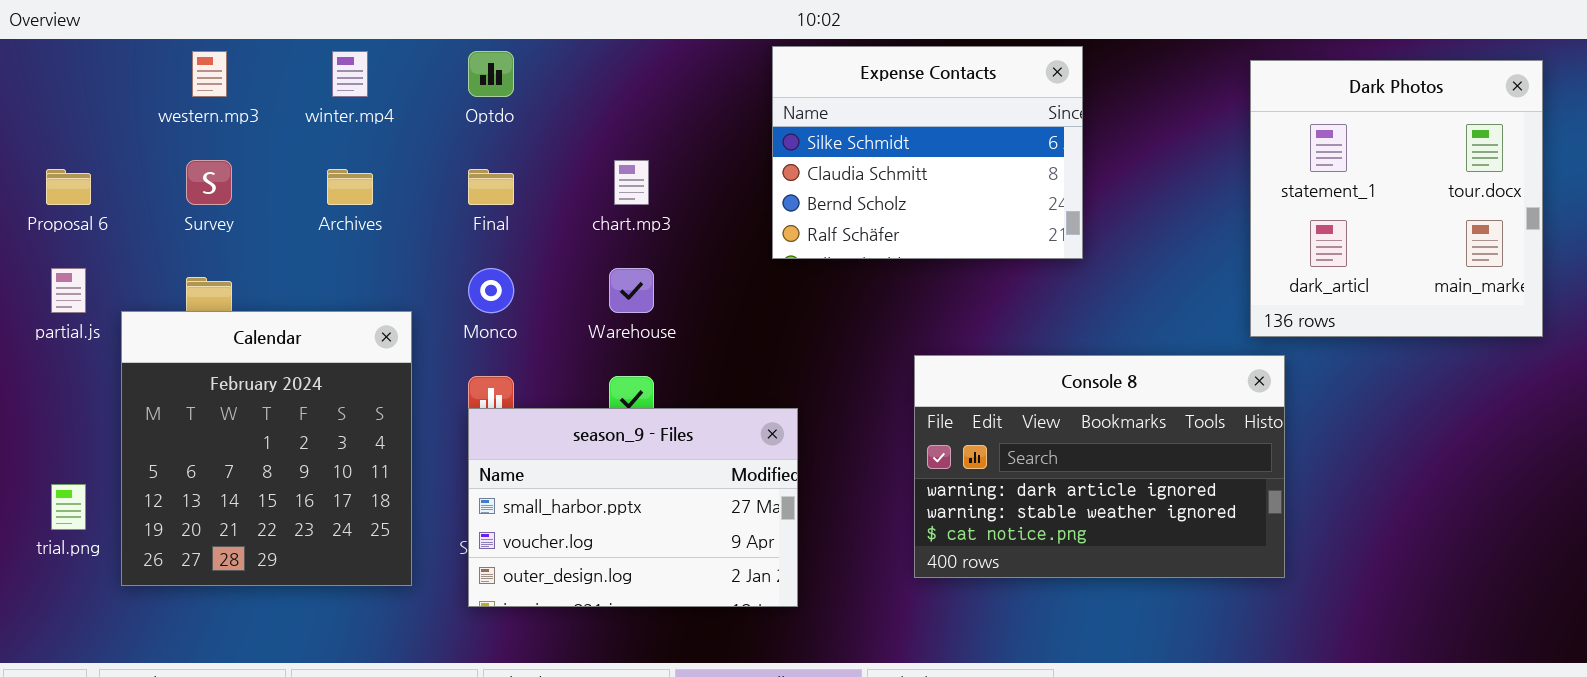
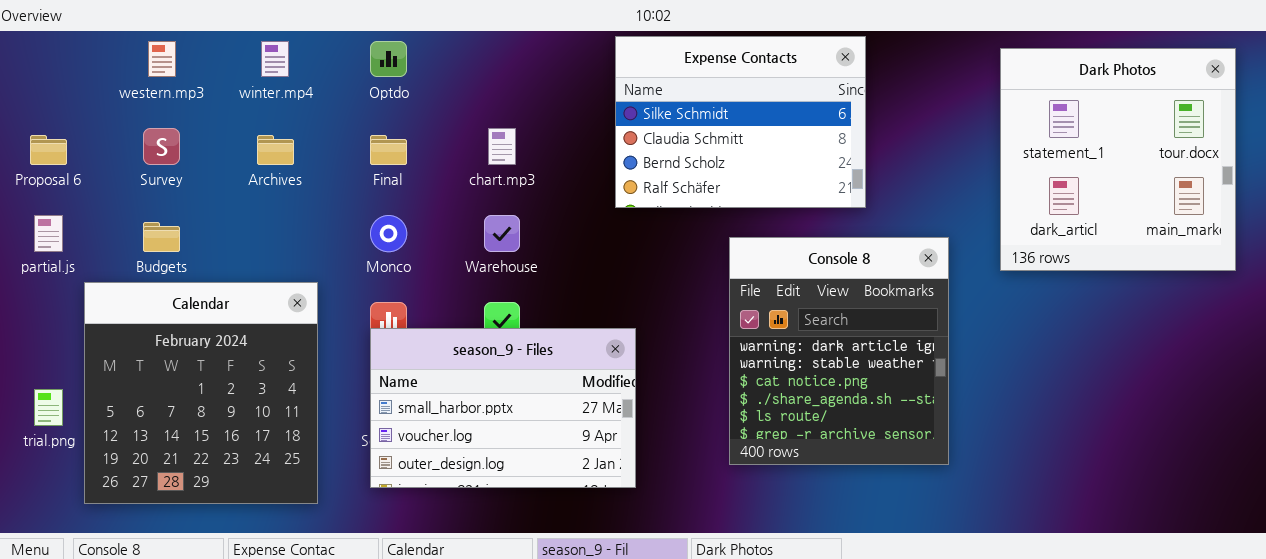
Calendar: [121,311,412,586] -> [84,282,318,504], moved
Console 8: [914,355,1285,578] -> [729,237,949,465], resized

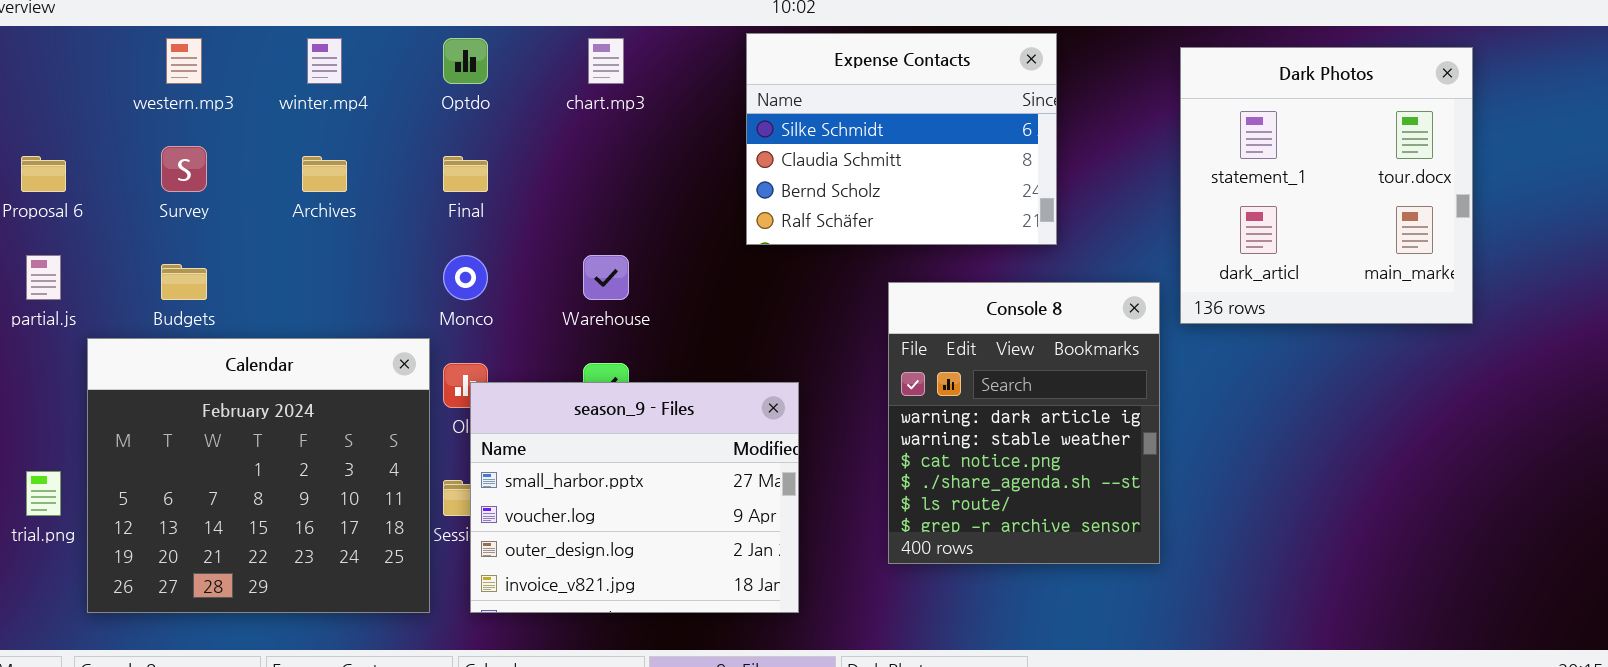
Dark Photos: [1000,48,1236,271] -> [1180,47,1473,324], moved
chart.mp3: [488,128,516,165] -> [588,38,624,84], moved
Calendar: [84,282,318,504] -> [87,338,430,613], resized
season_9 - Files: [370,328,636,488] -> [470,382,799,613], moved, resized

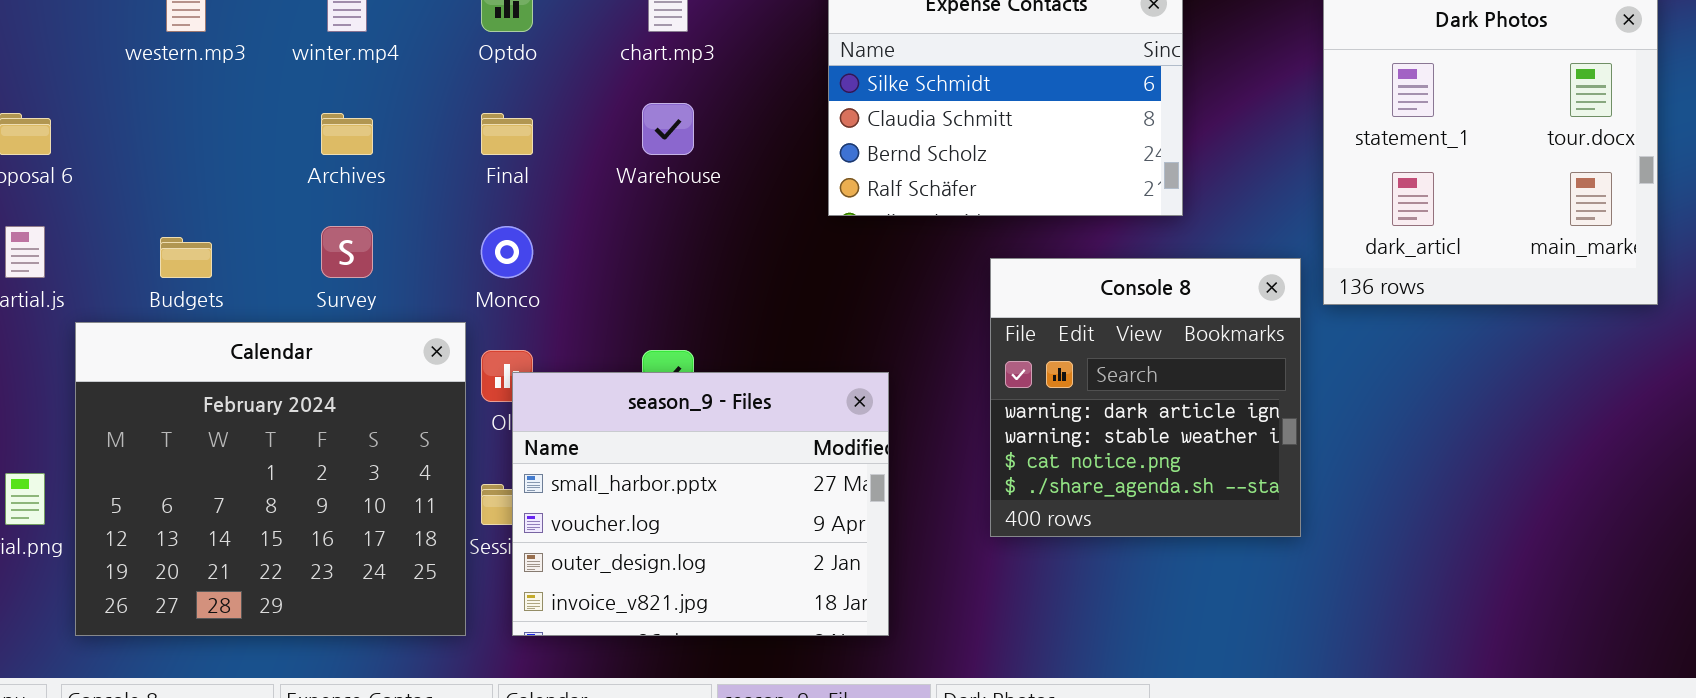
Survey: [161,146,207,192] -> [321,226,373,278], moved
Warehouse: [583,255,629,300] -> [642,103,694,155], moved
Console 8: [888,282,1160,564] -> [990,258,1301,537], resized

